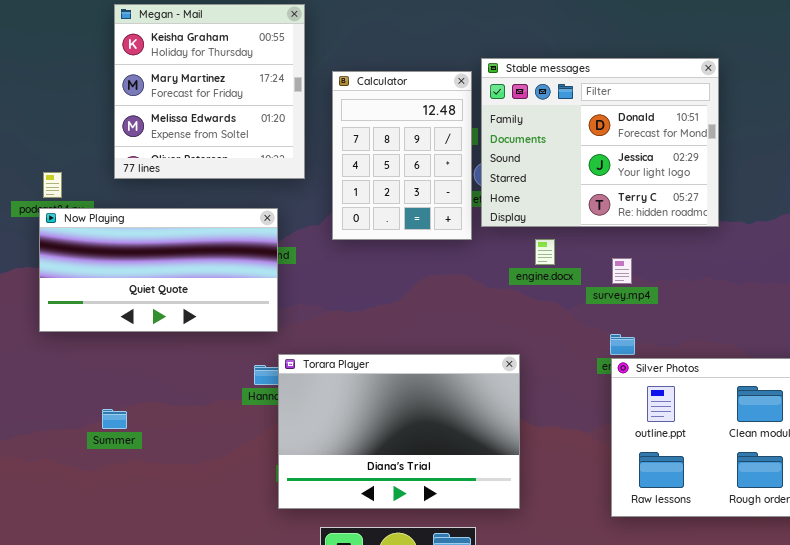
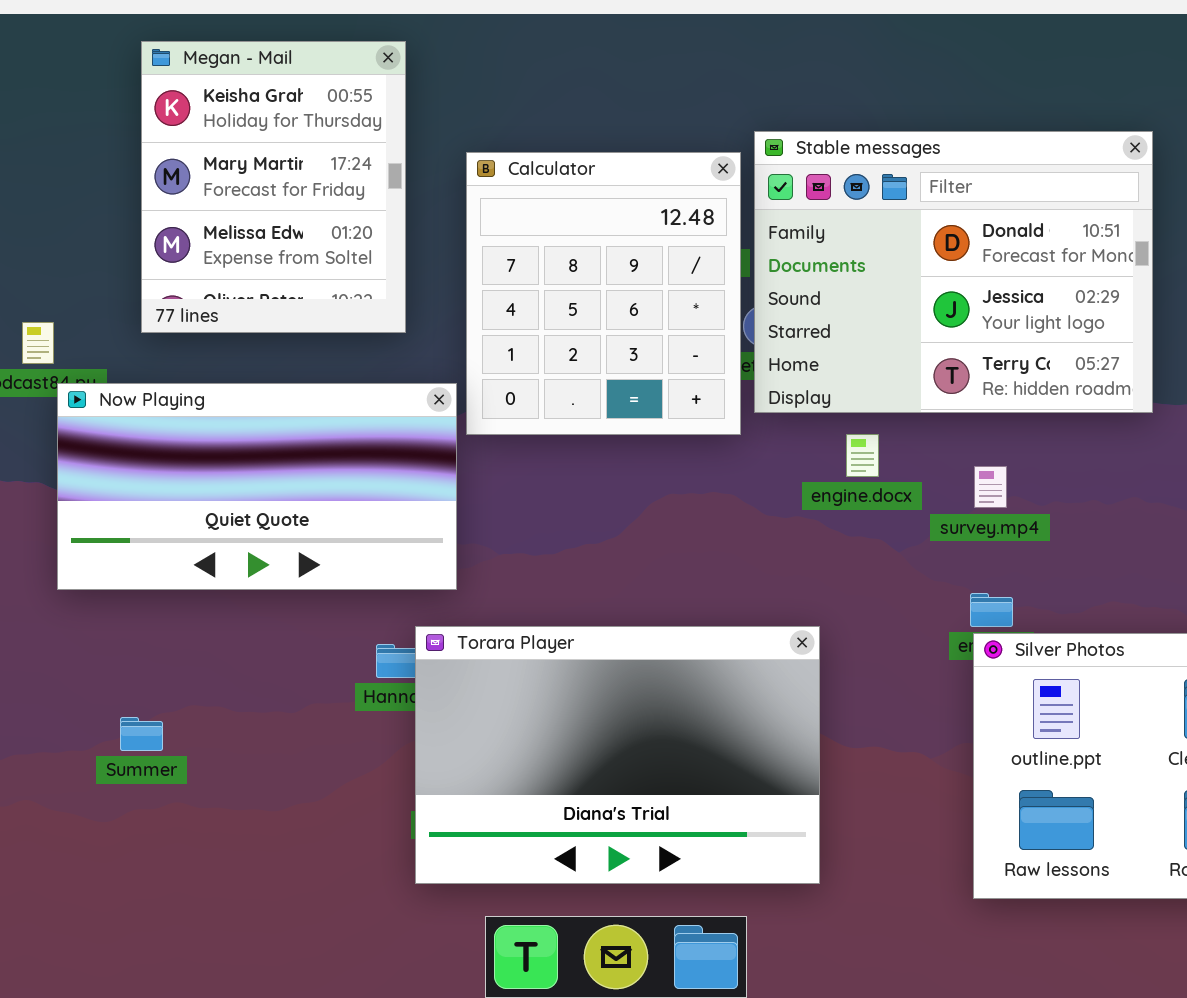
Megan - Mail: [114,4,305,179] -> [141,41,406,333], resized
Calculator: [332,71,472,240] -> [466,152,741,435], resized
Now Playing: [39,208,278,332] -> [57,383,457,590], moved

